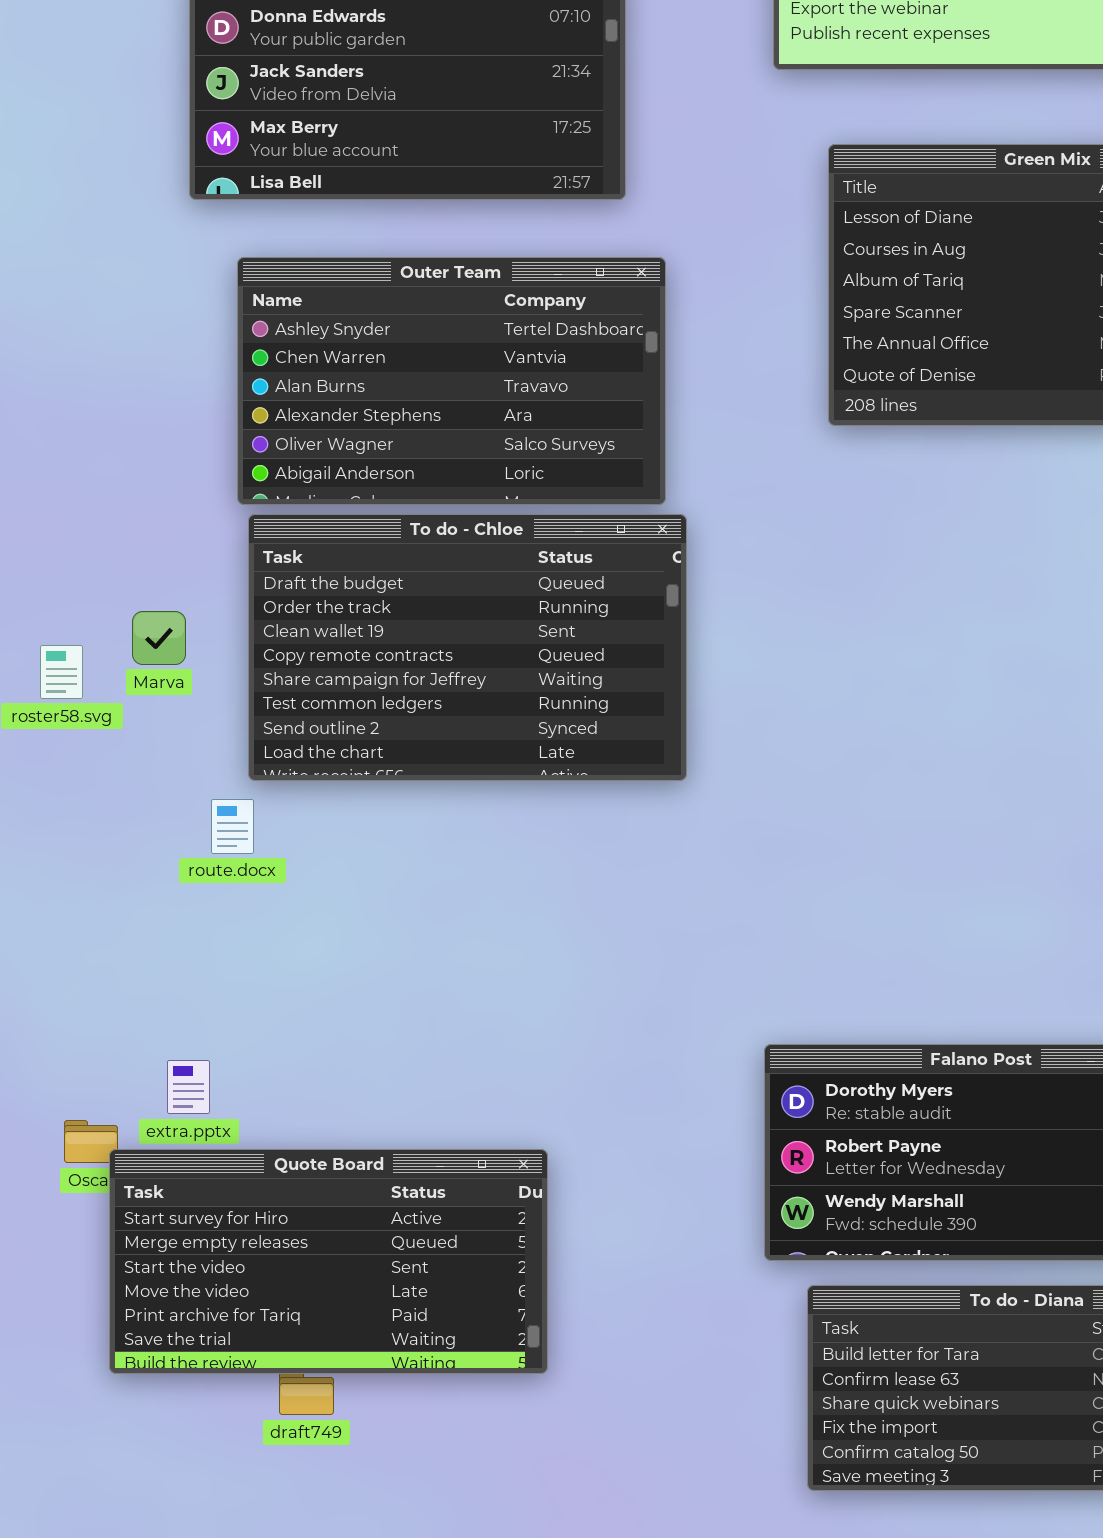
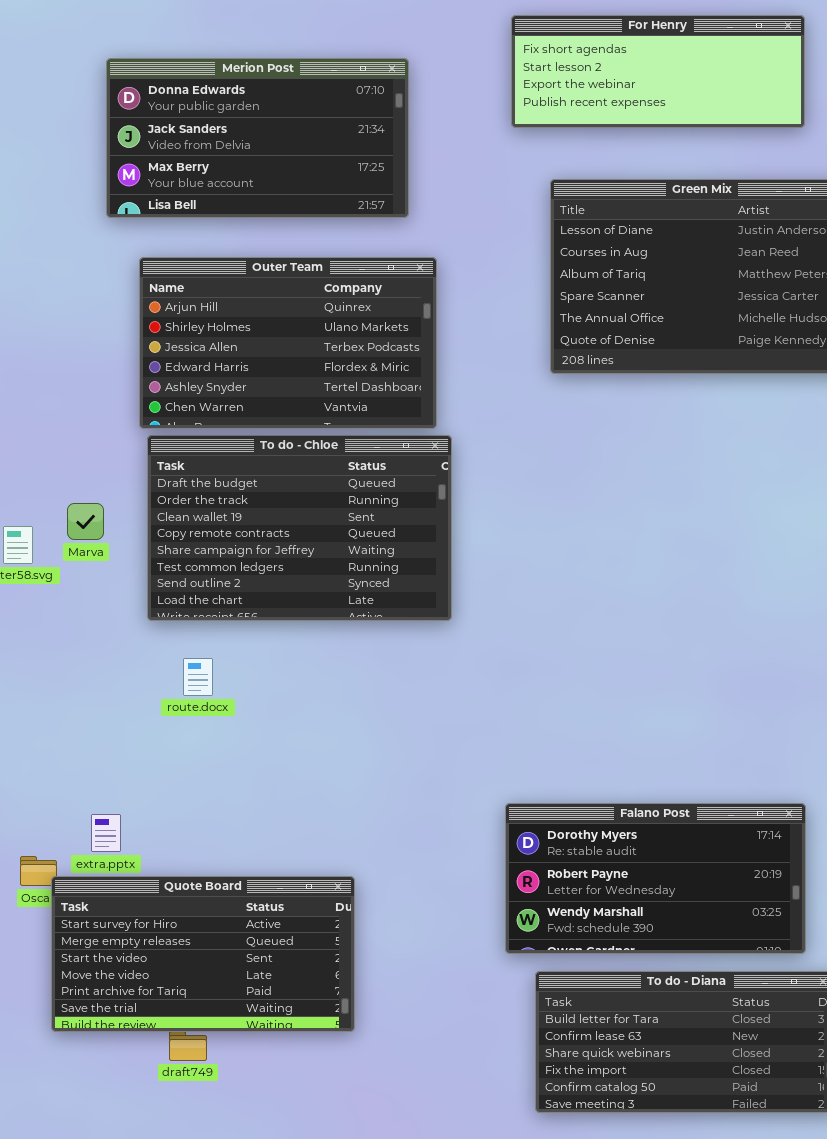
Outer Team: [237,257,666,505] -> [139,257,437,429], scrolled up 4 rows
route.docx: [211,799,254,854] -> [183,658,213,696], moved

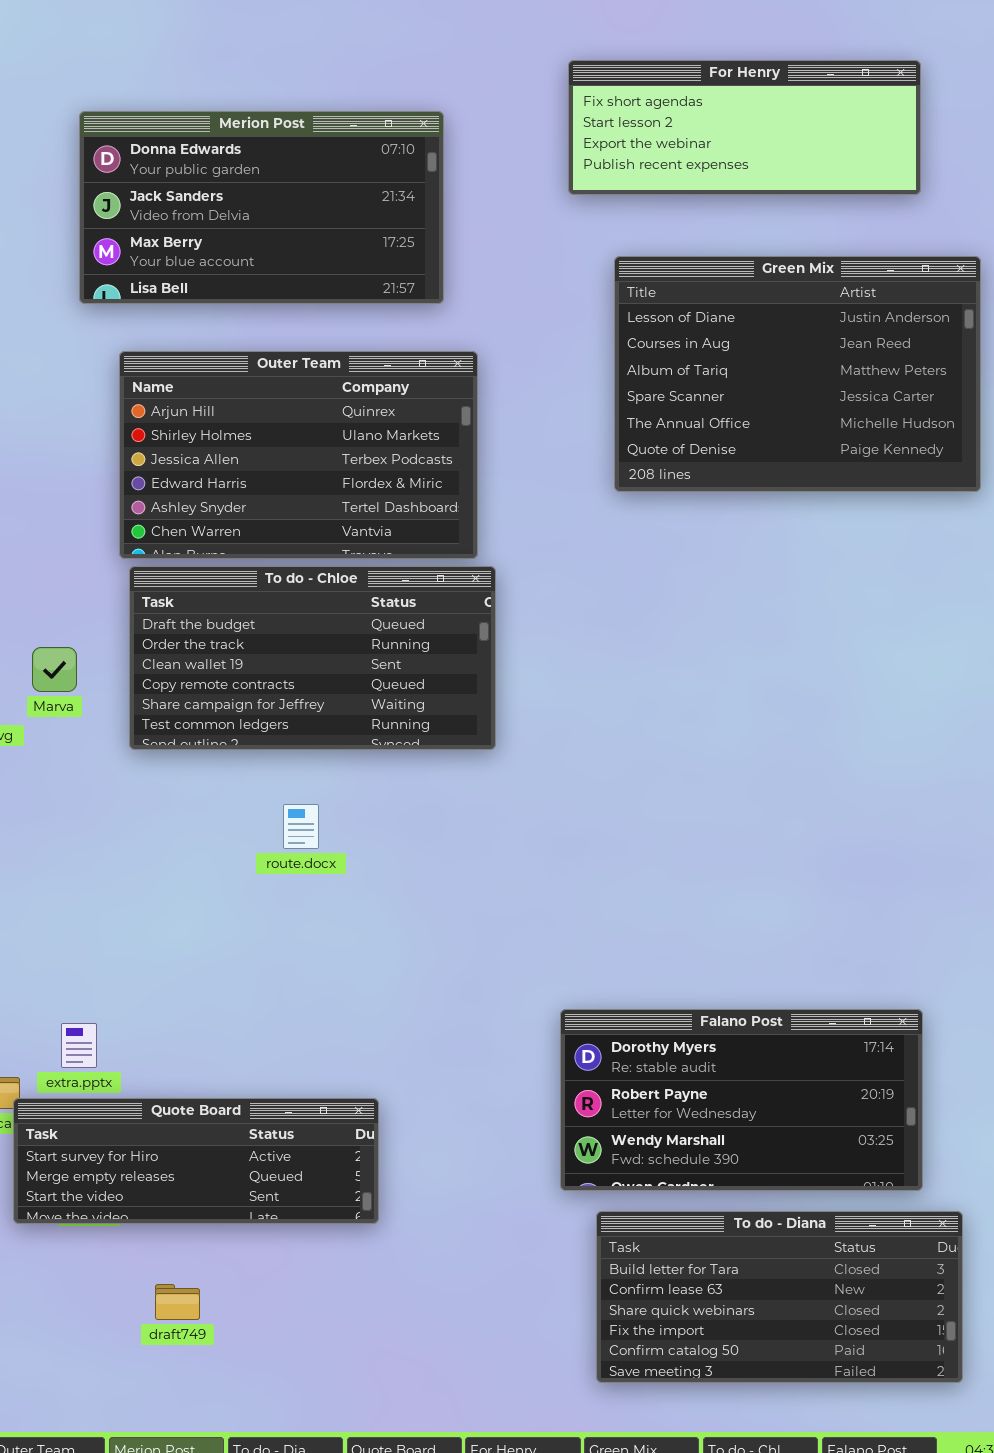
To do - Chloe: [147,435,452,621] -> [129,566,496,750], resized
route.docx: [183,658,213,696] -> [283,804,319,849], moved
Quote Board: [51,876,355,1032] -> [13,1098,379,1224], resized

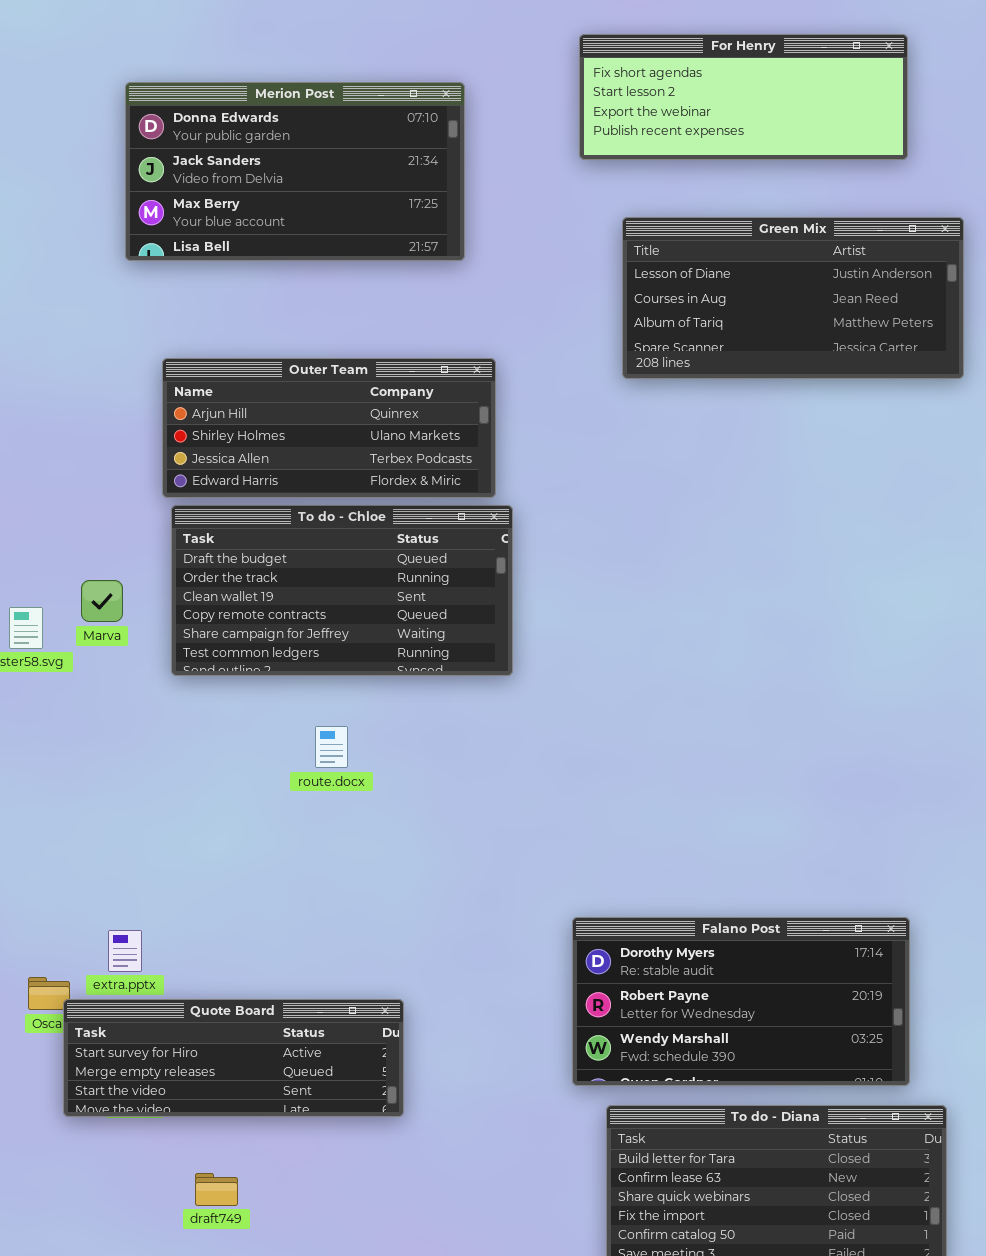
Green Mix: [614,256,981,492] -> [622,217,964,379], resized
Outer Team: [119,351,478,559] -> [162,358,496,498], resized

